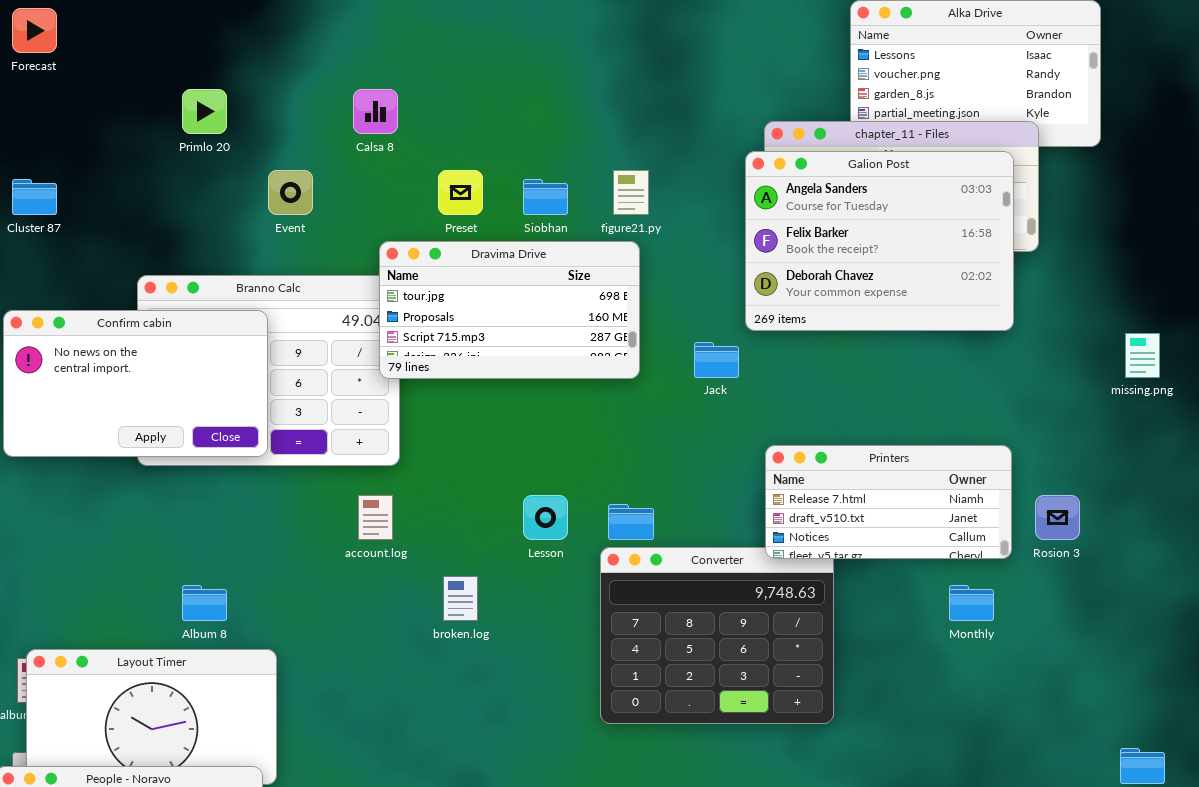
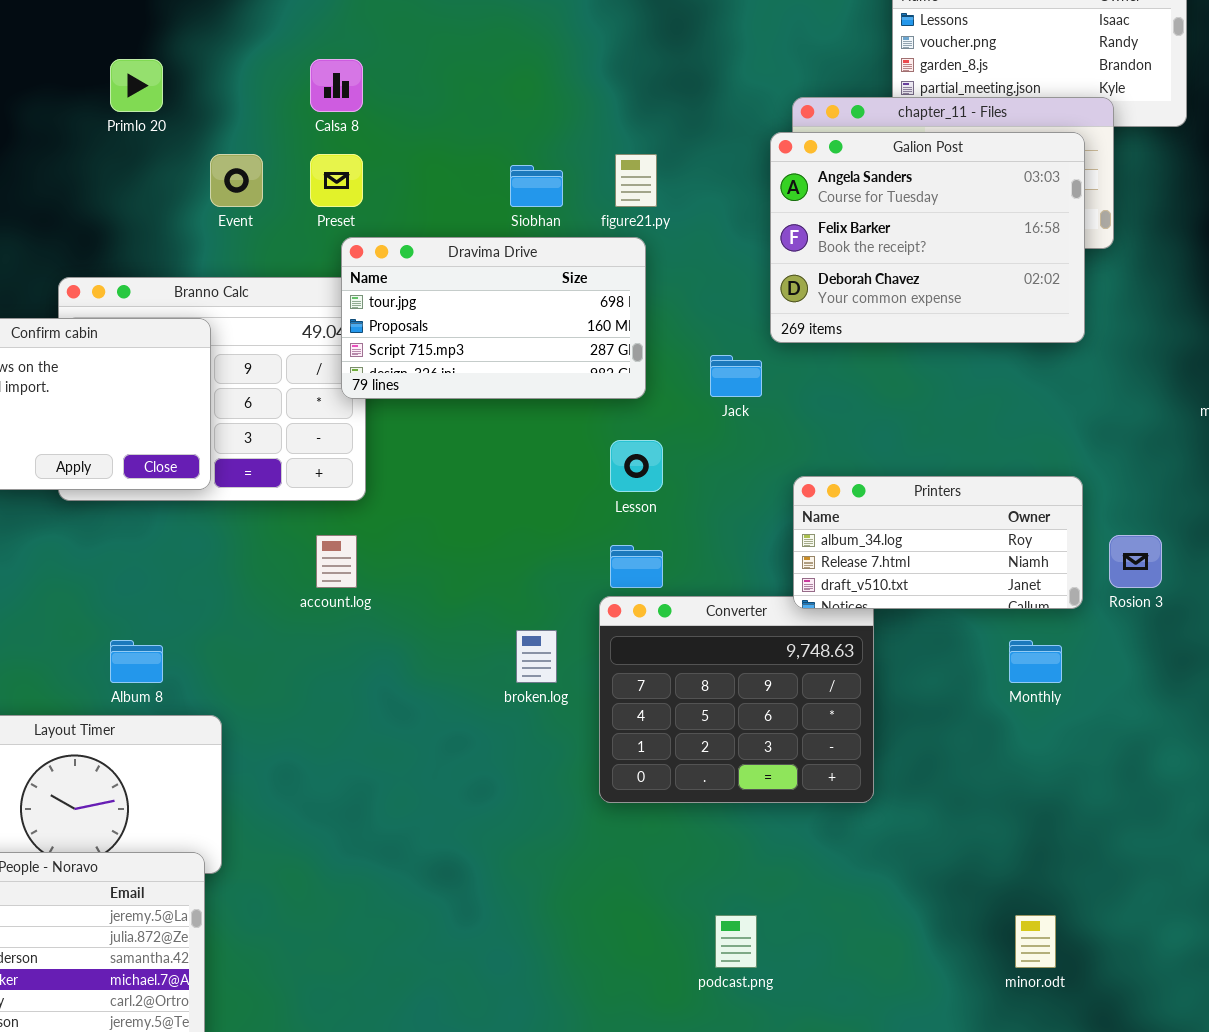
Preset: [438,170,483,215] -> [310,154,363,207], moved
Printers: [765,445,1012,559] -> [793,476,1083,609], scrolled up 1 row
Lesson: [523,495,568,540] -> [610,440,663,492], moved
broken.log: [443,576,478,621] -> [516,630,557,683], moved

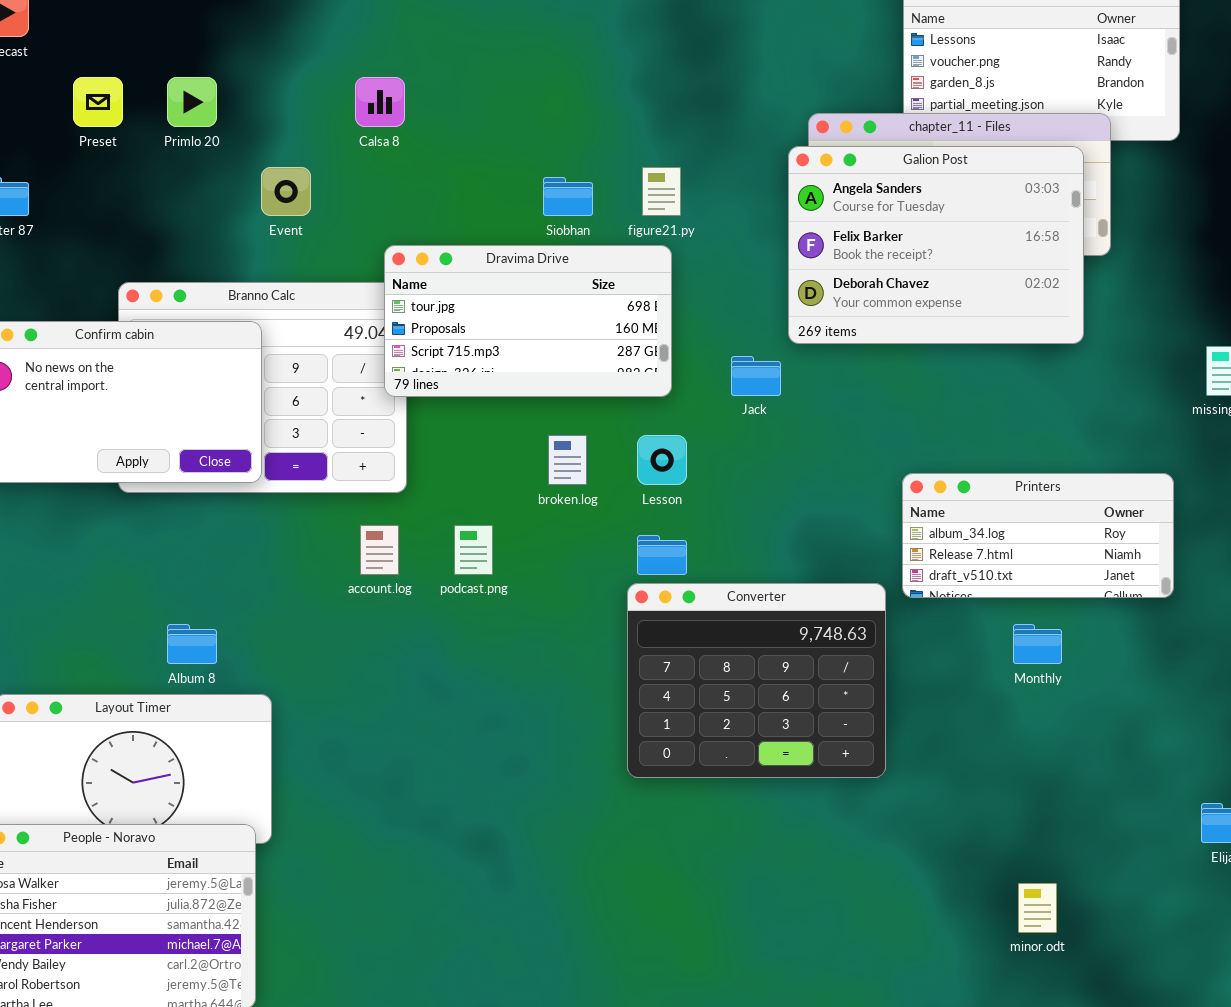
Preset: [310,154,363,207] -> [73,77,123,127], moved
Printers: [793,476,1083,609] -> [902,473,1174,598], moved
broken.log: [516,630,557,683] -> [548,435,587,485], moved
podcast.png: [715,915,757,968] -> [454,525,493,575], moved

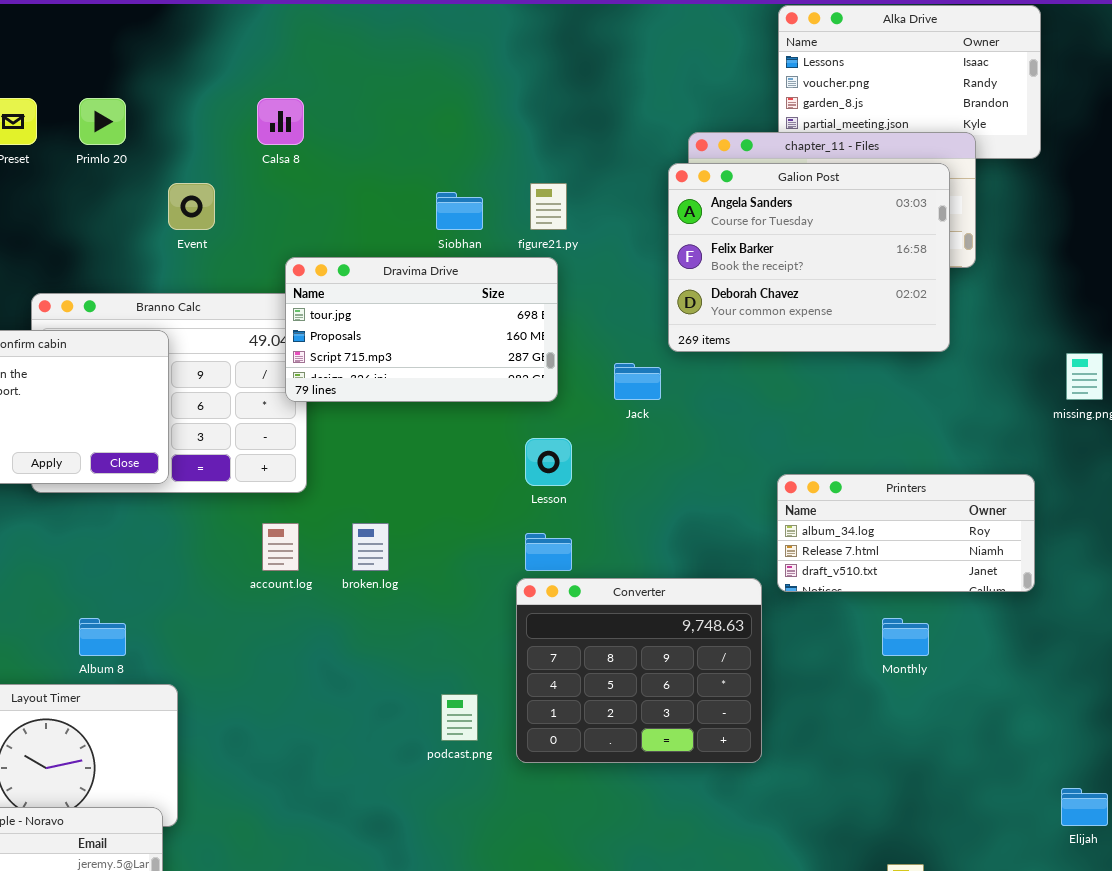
broken.log: [548,435,587,485] -> [352,523,389,571], moved
podcast.png: [454,525,493,575] -> [441,694,478,741], moved

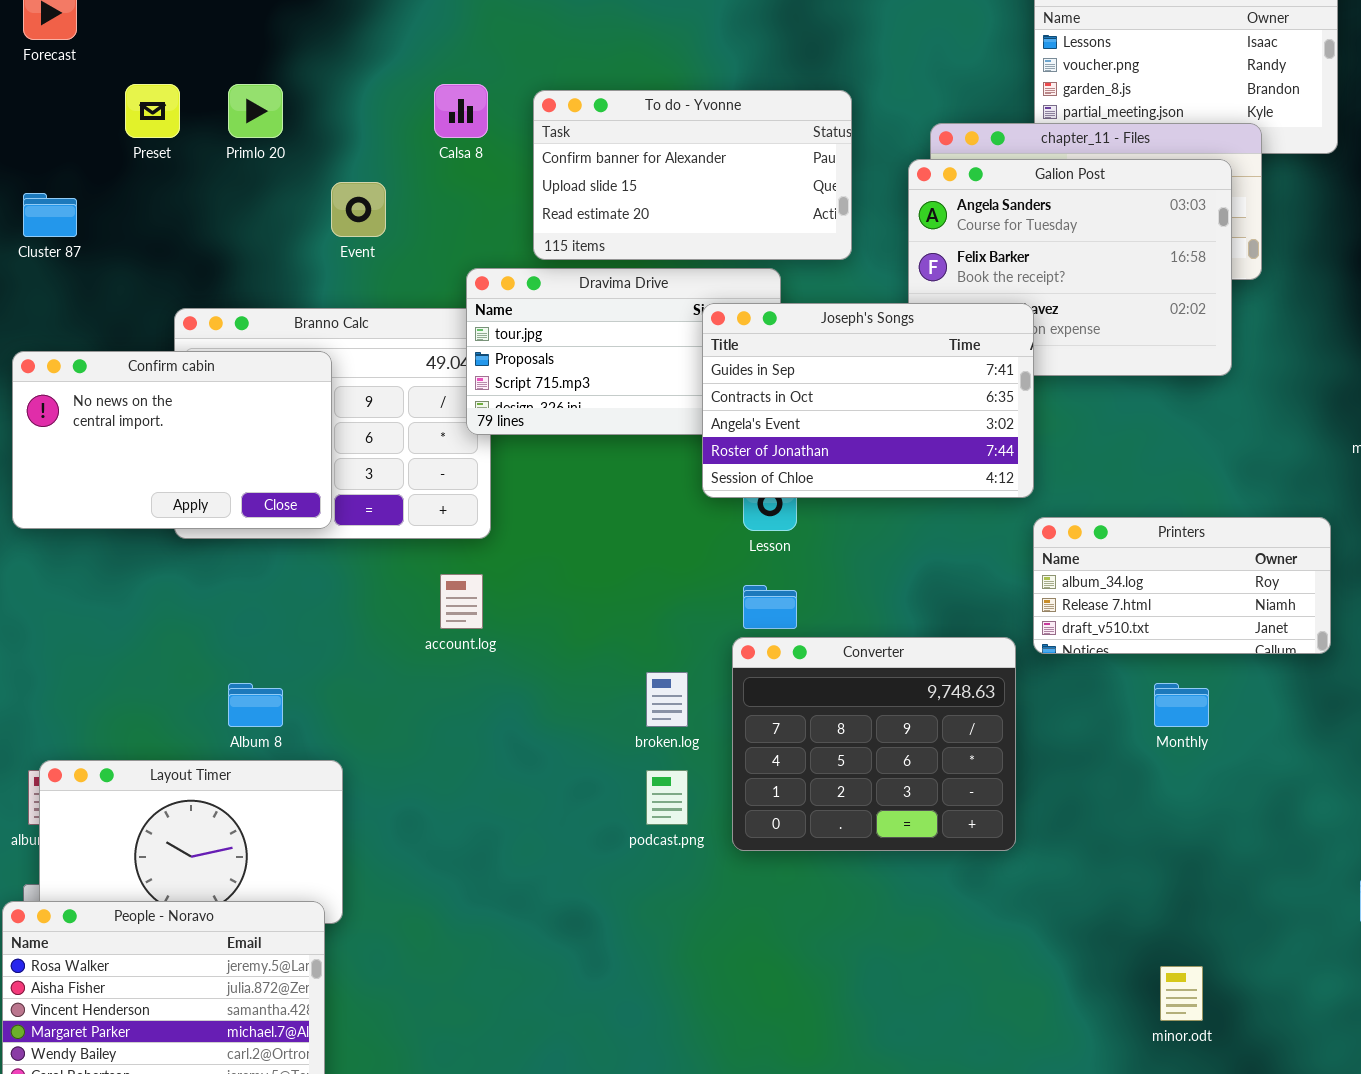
To do - Yvonne: none -> [533,90,852,260], opened
Joseph's Songs: none -> [702,303,1034,498], opened
broken.log: [352,523,389,571] -> [646,672,688,727], moved

